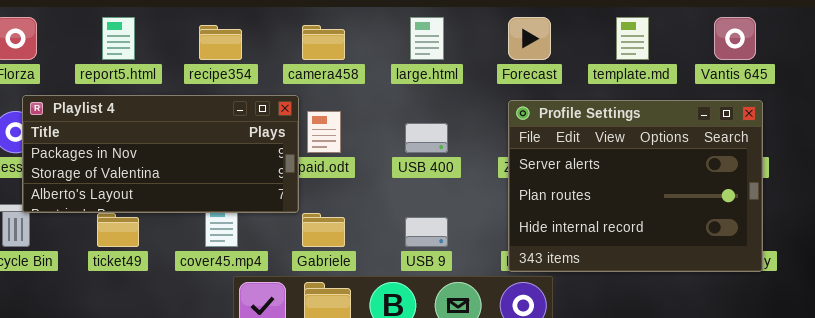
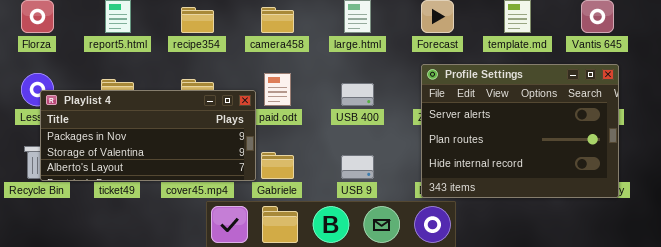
Playlist 4: [22,95,299,213] -> [40,90,256,181], moved

